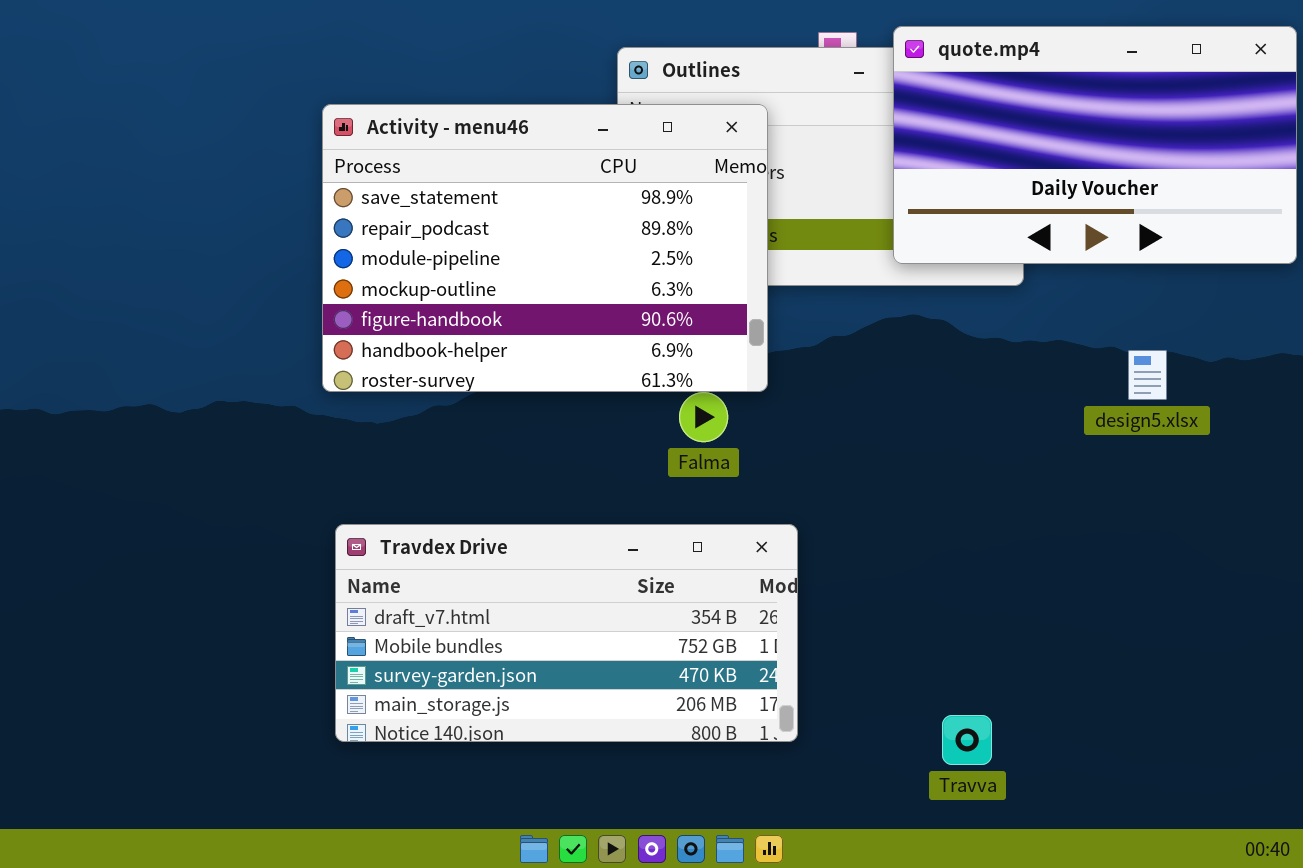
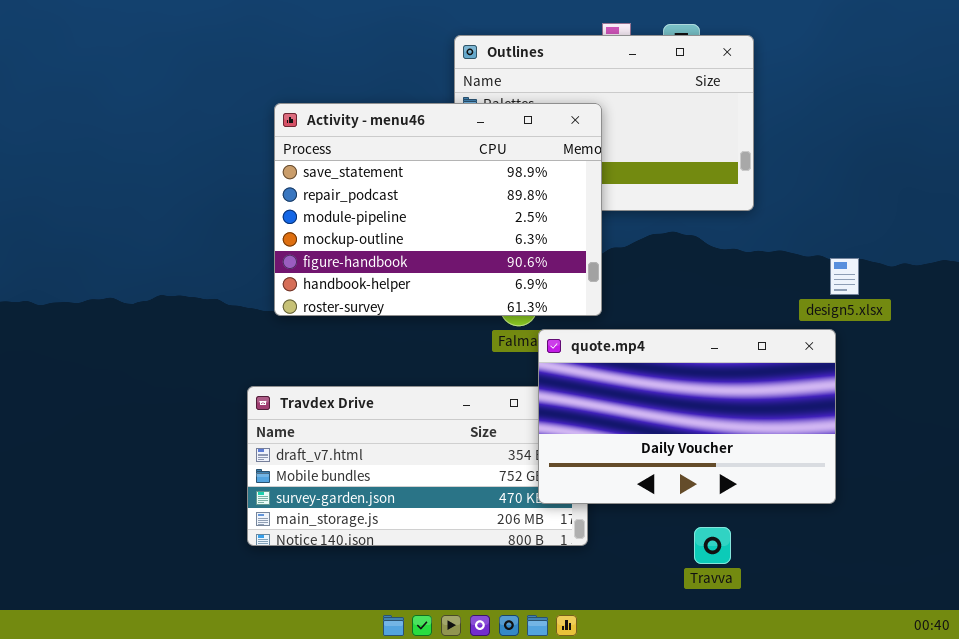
quote.mp4: [893,26,1297,264] -> [538,329,836,504], moved
Activity - menu46: [322,104,768,392] -> [274,103,602,316], moved

